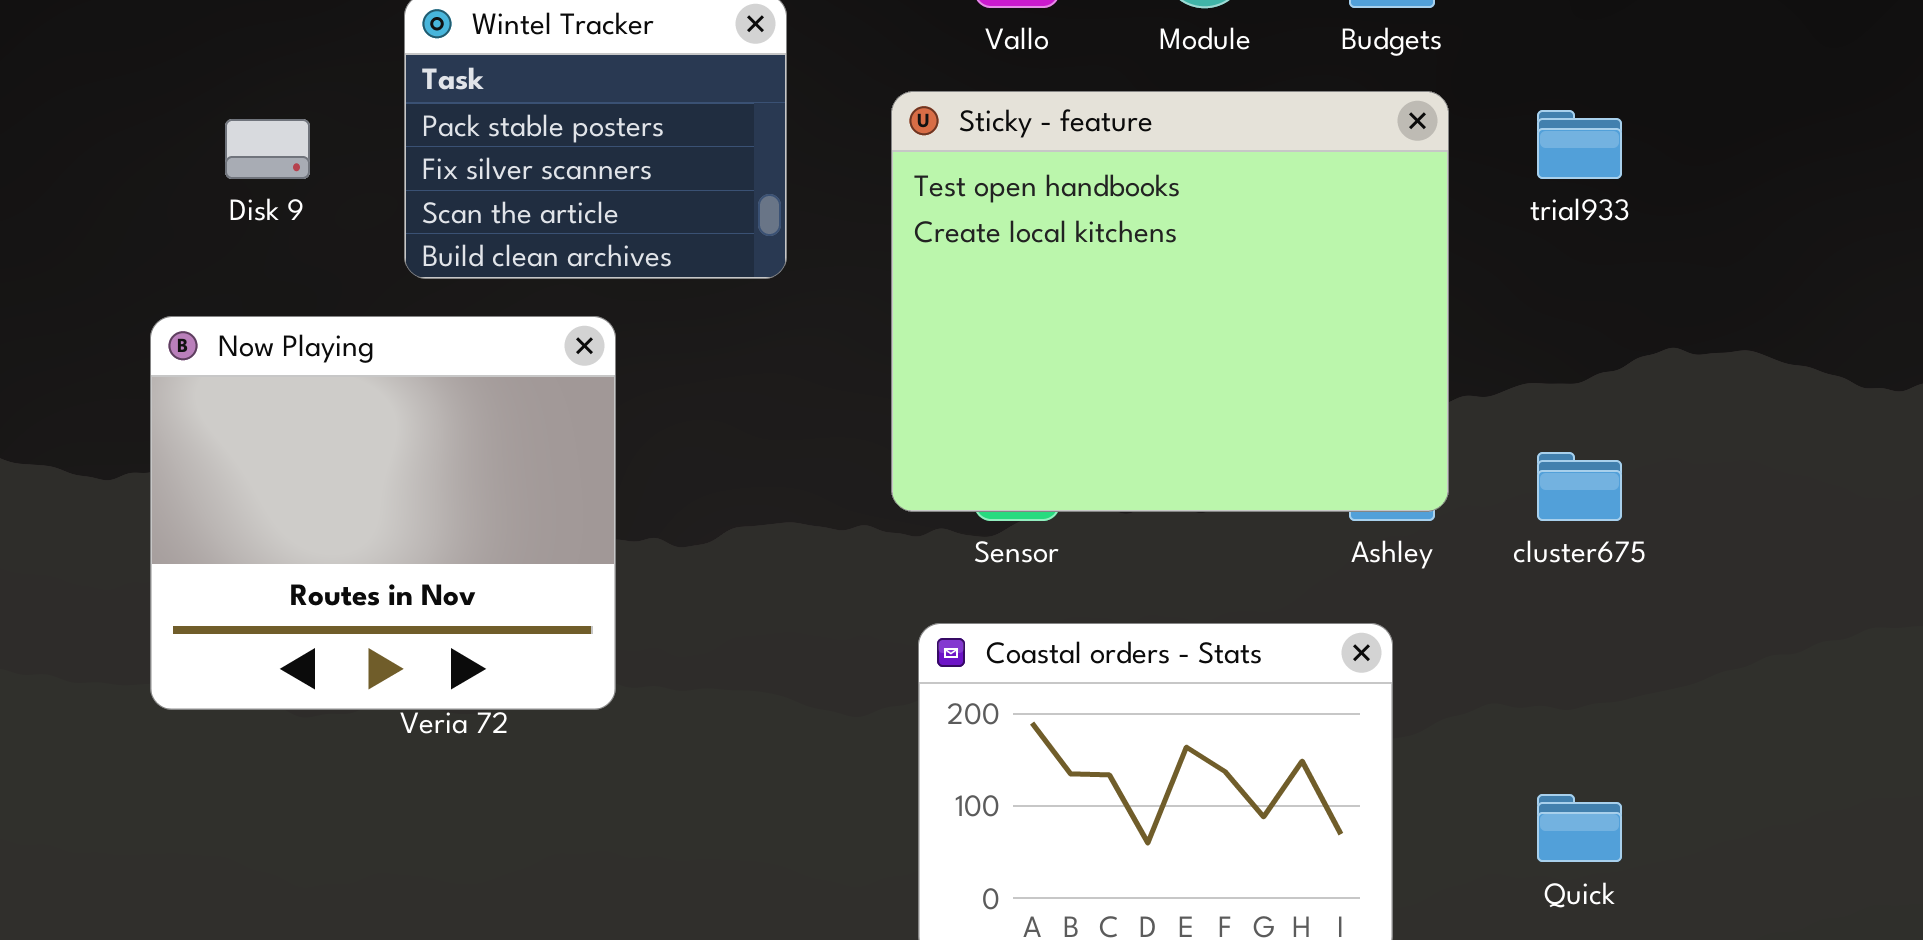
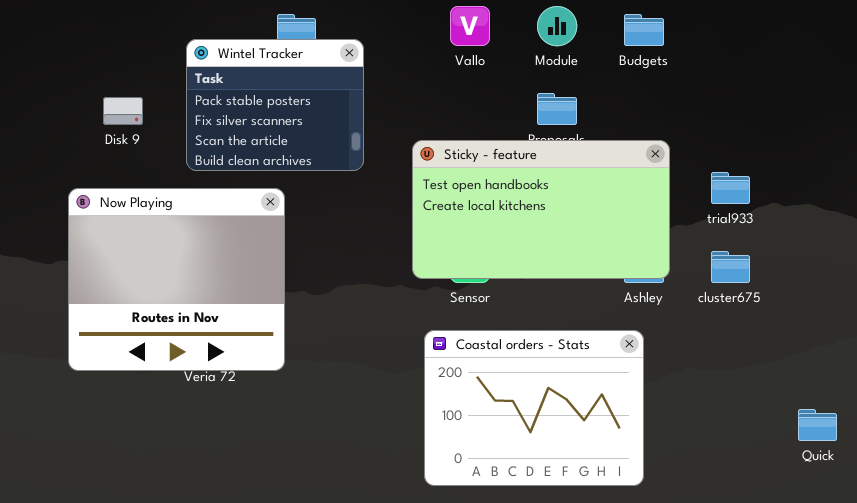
Sticky - feature: [891,91,1449,512] -> [412,140,670,279], resized
trial933: [1537,110,1622,179] -> [711,172,750,204], moved
Quick: [1537,794,1622,862] -> [798,409,837,441], moved

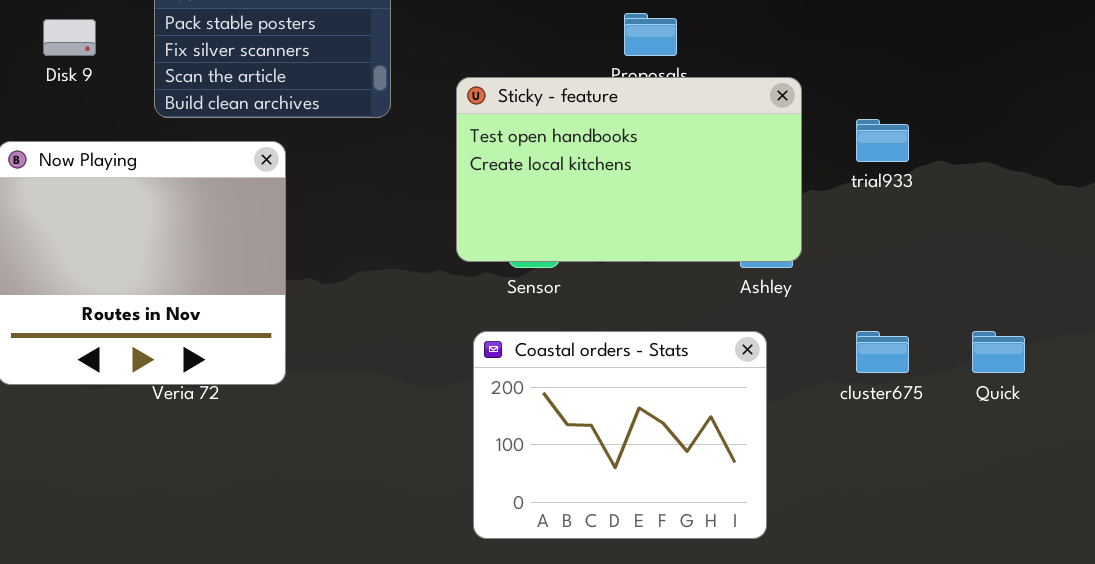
cluster675: [711,251,750,283] -> [856,331,909,373], moved
Quick: [798,409,837,441] -> [972,331,1025,373], moved

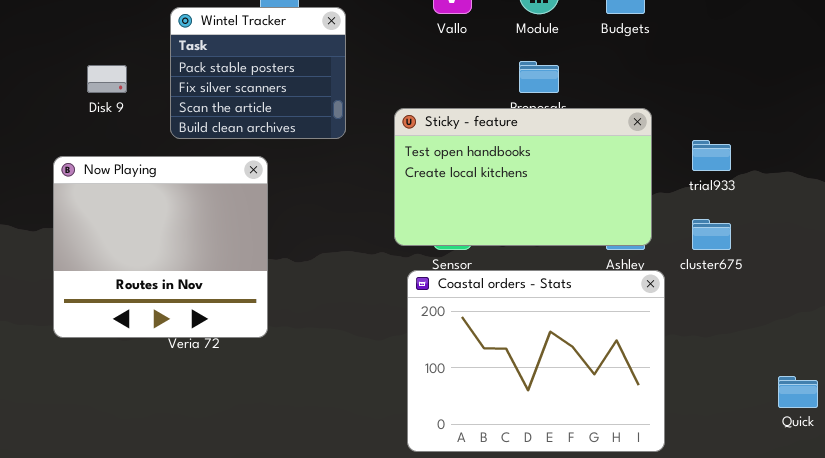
Coastal orders - Stats: [473,331,767,539] -> [407,270,665,452], resized
cluster675: [856,331,909,373] -> [692,219,731,250], moved
Quick: [972,331,1025,373] -> [778,376,818,408], moved

